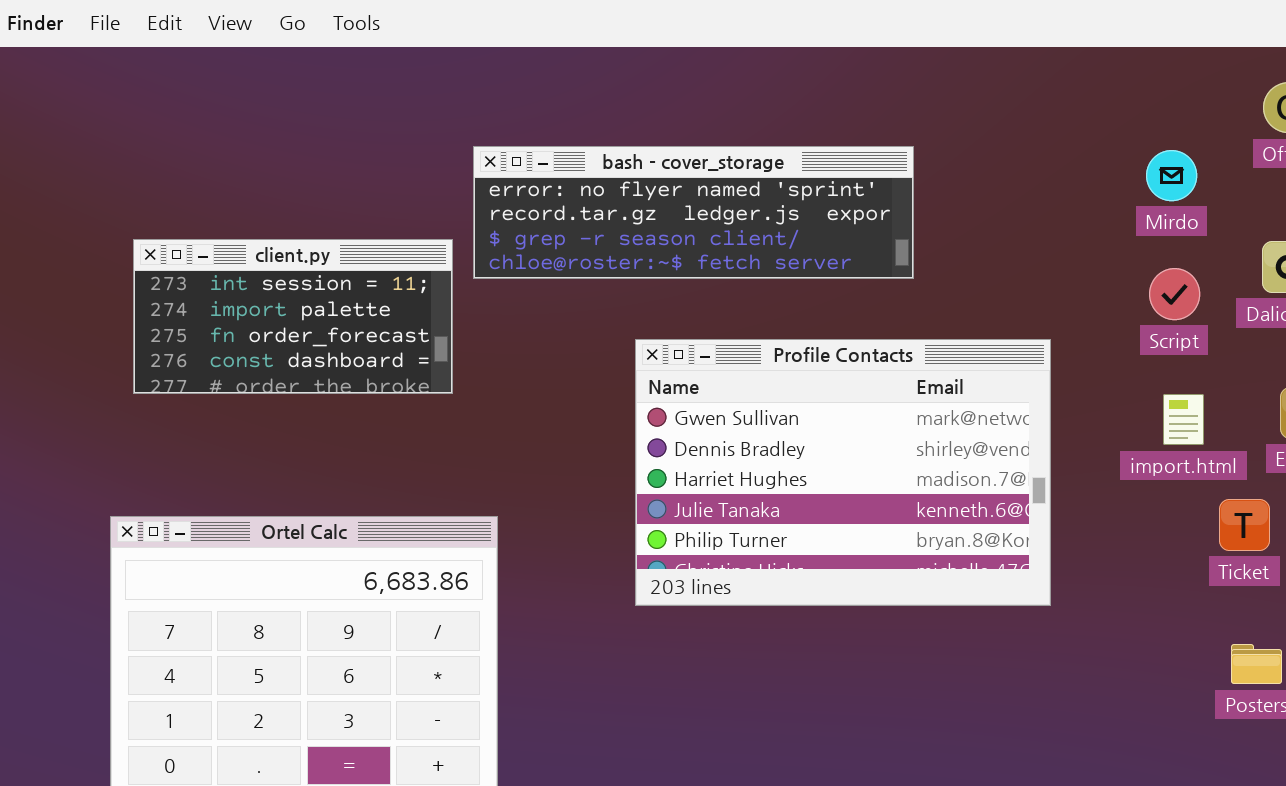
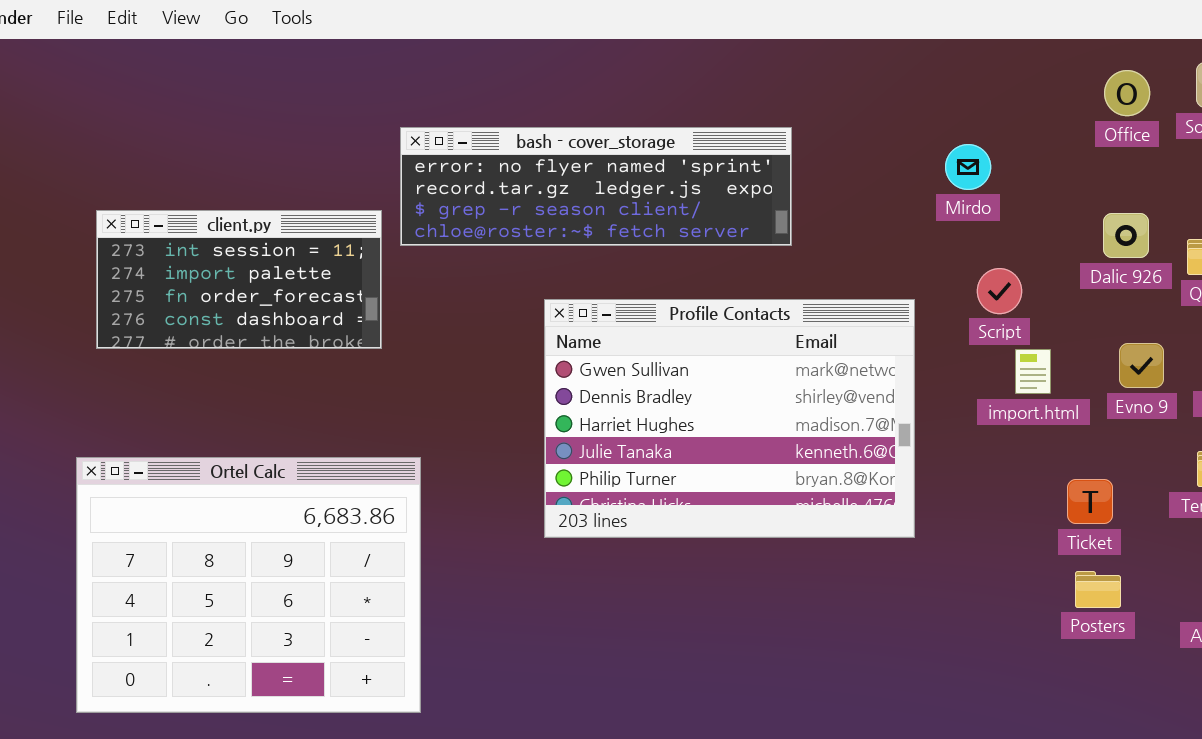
Mirdo: [1146,150,1197,201] -> [945,144,991,190], moved
Script: [1149,268,1200,320] -> [977,268,1022,314], moved
Ticket: [1219,499,1270,551] -> [1067,479,1113,524], moved

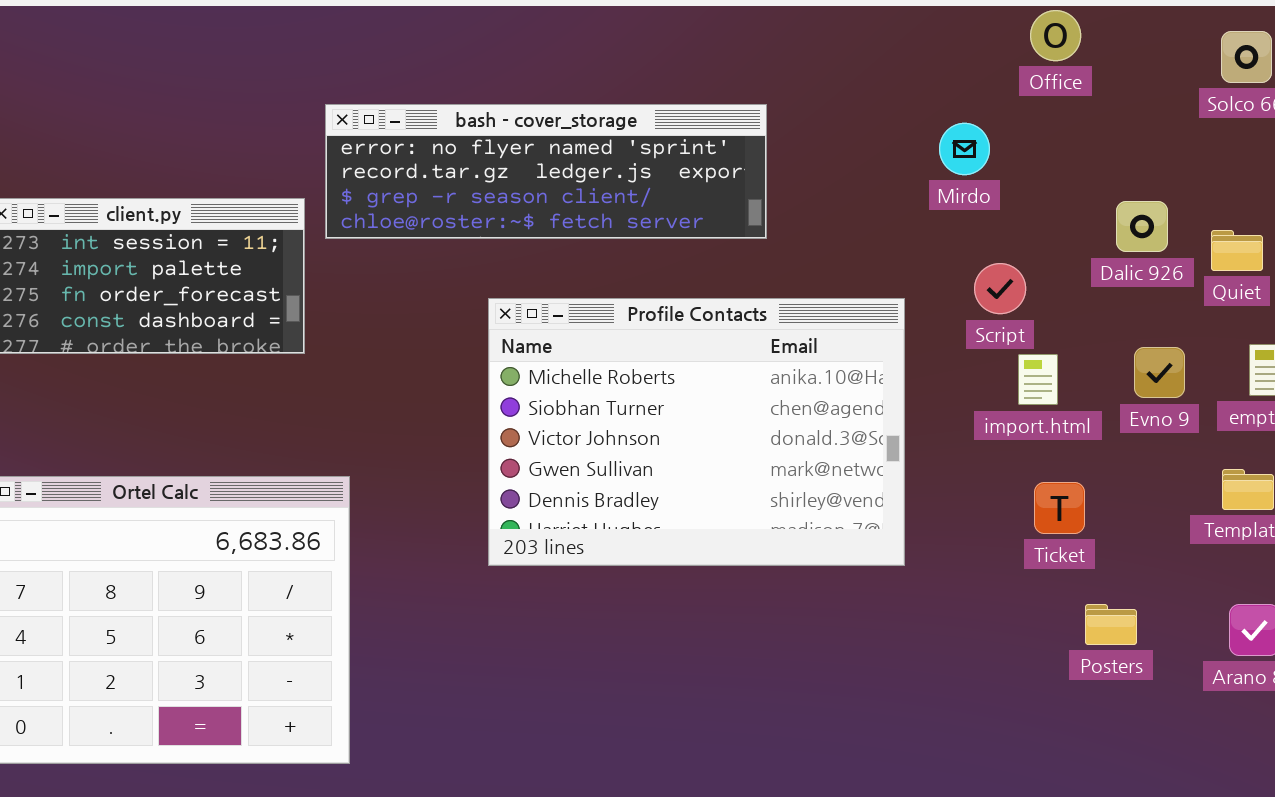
Office: [1104,70,1150,116] -> [1030,10,1081,61], moved
Profile Contacts: [544,299,915,538] -> [488,298,905,566], scrolled up 3 rows
Ticket: [1067,479,1113,524] -> [1034,482,1085,534], moved

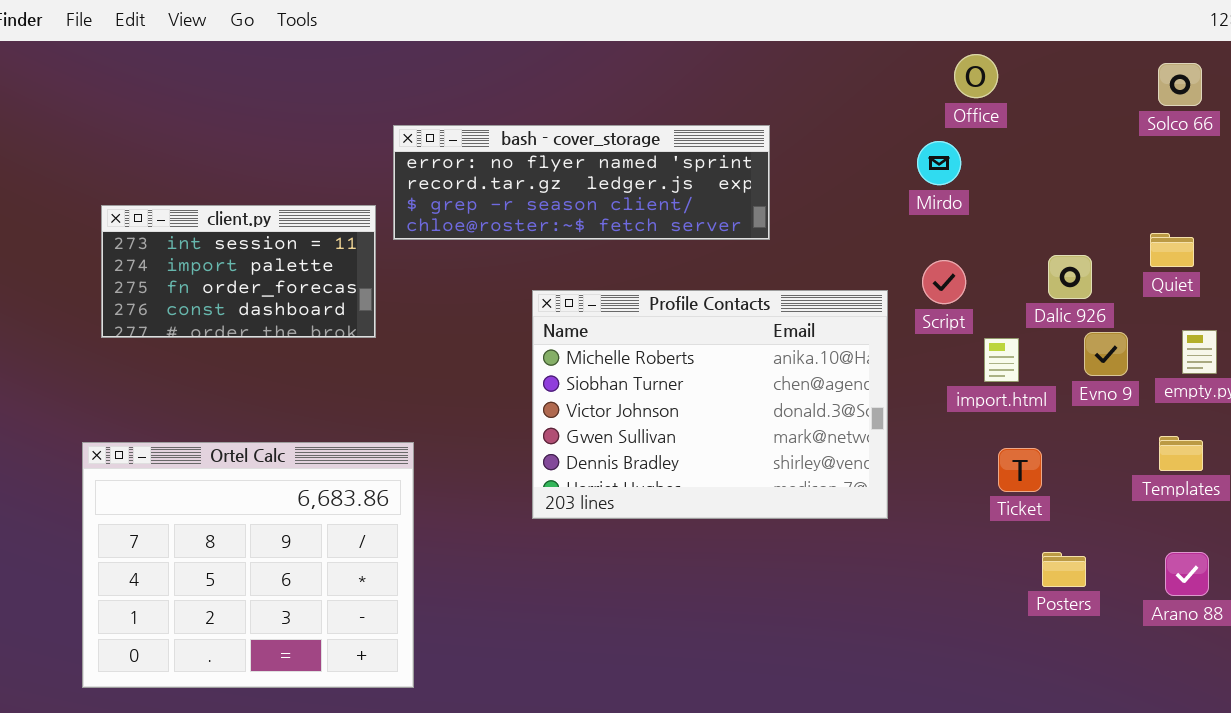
Office: [1030,10,1081,61] -> [954,54,998,98], moved
Dalic 926: [1116,201,1168,252] -> [1048,255,1092,299], moved
Script: [974,263,1026,314] -> [922,260,966,304], moved

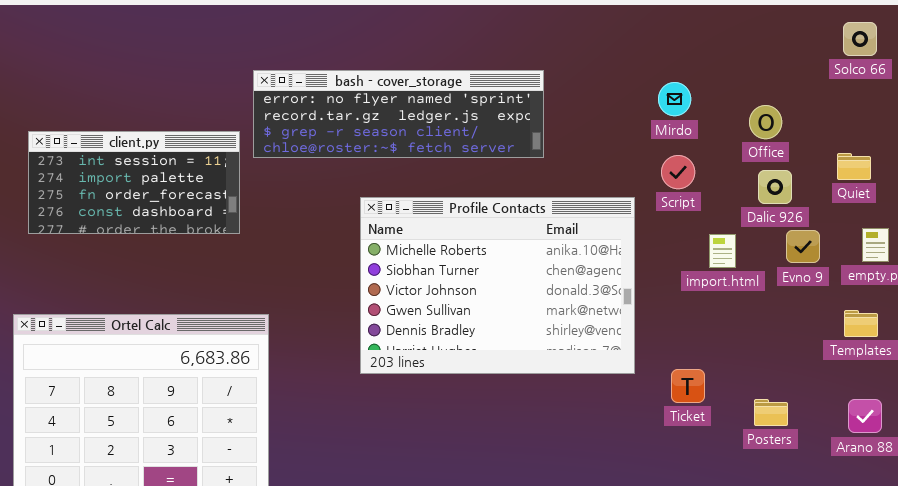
Office: [954,54,998,98] -> [749,105,782,139], moved
Script: [922,260,966,304] -> [661,155,695,189], moved
Ticket: [998,448,1042,492] -> [671,369,705,403], moved

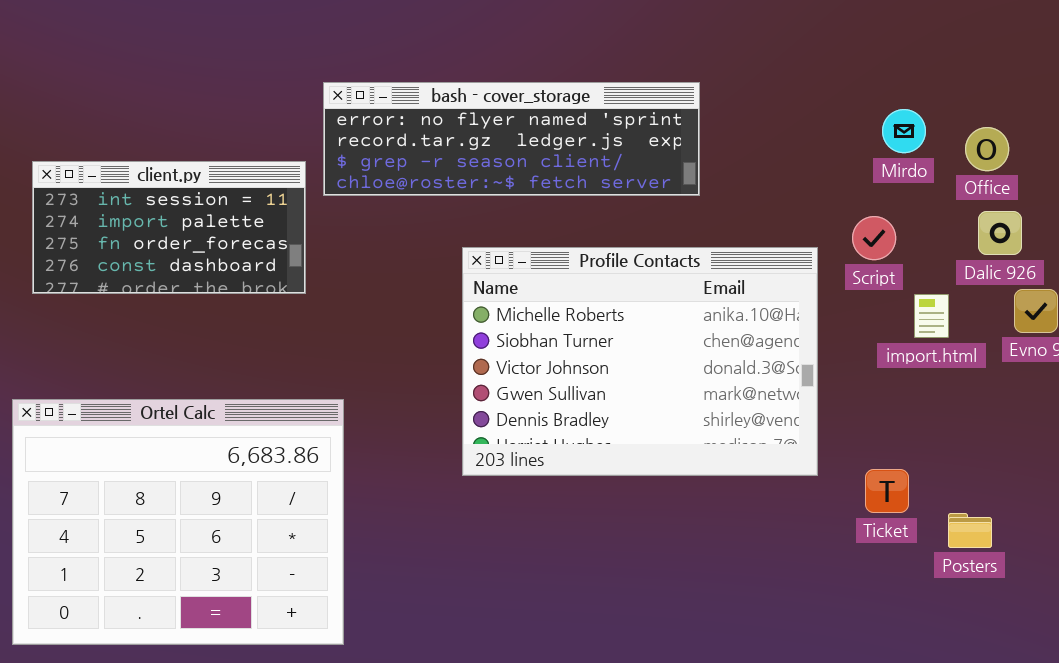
Mirdo: [658,82,691,116] -> [882,109,926,153], moved
Script: [661,155,695,189] -> [852,216,896,260], moved
Posters: [754,399,788,426] -> [948,513,992,548], moved

